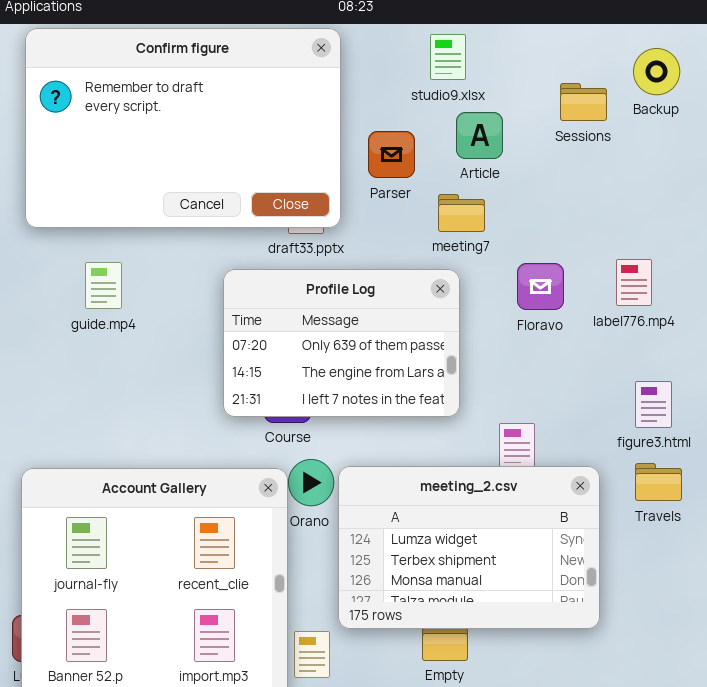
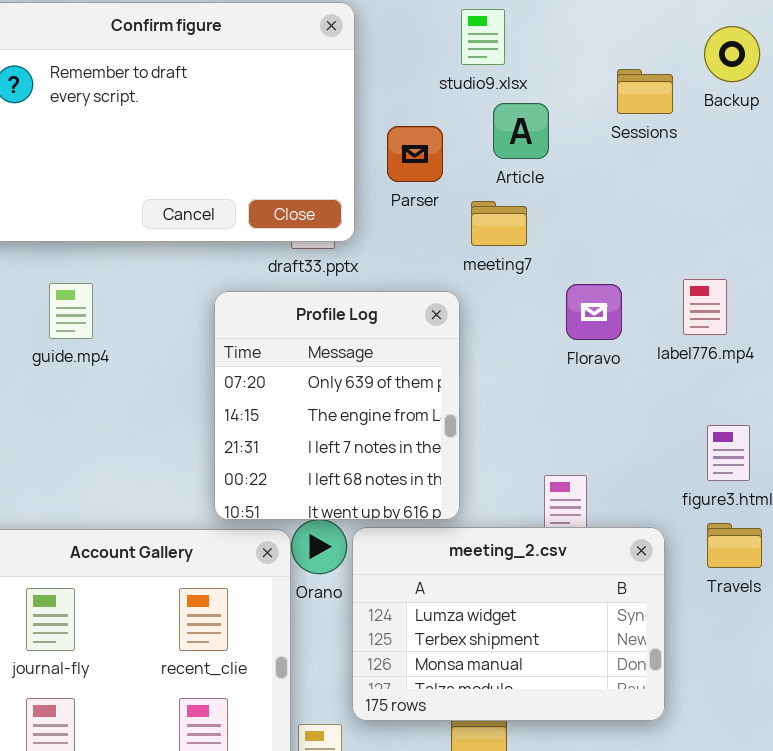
Profile Log: [223,269,460,417] -> [214,291,460,520], resized

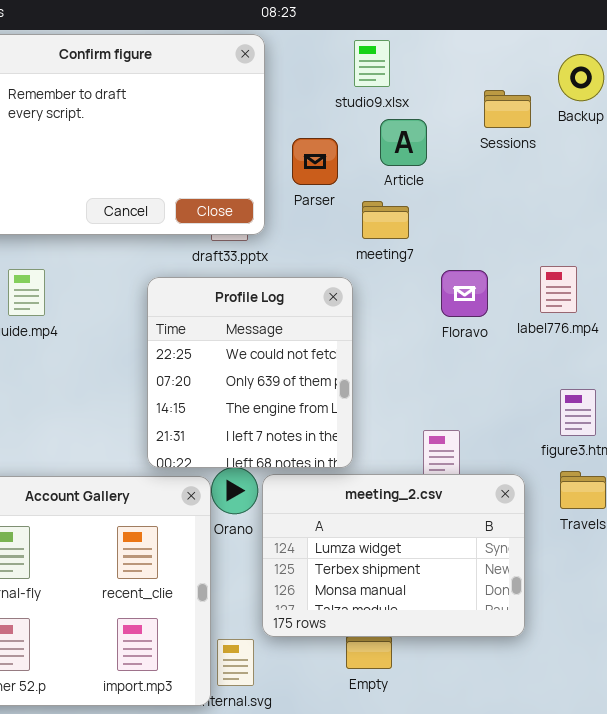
Profile Log: [214,291,460,520] -> [147,277,353,468], scrolled up 1 row

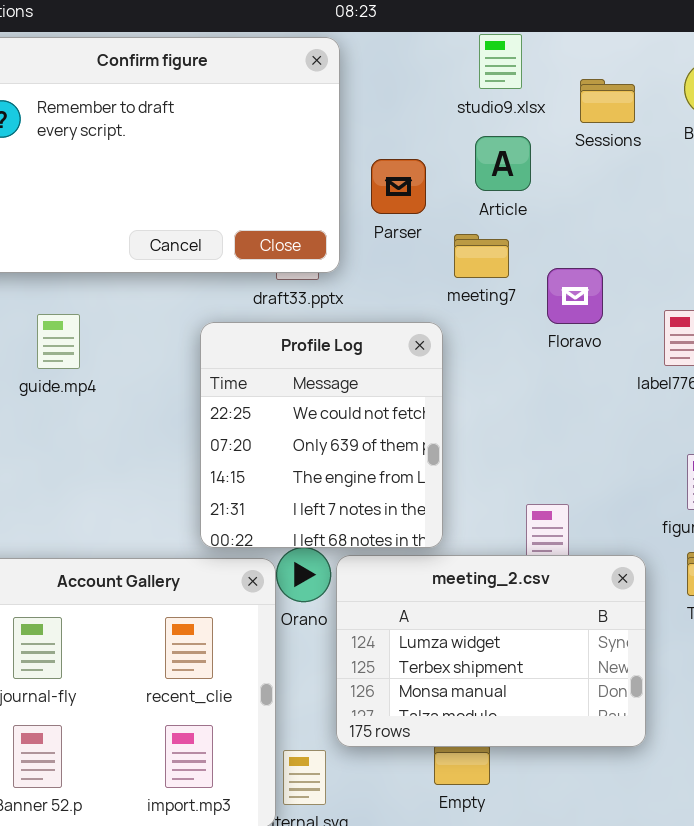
studio9.xlsx: [354,40,390,87] -> [479,34,522,89], moved
Sessions: [484,90,531,128] -> [580,79,635,123], moved
Floravo: [441,270,488,317] -> [547,268,603,324], moved

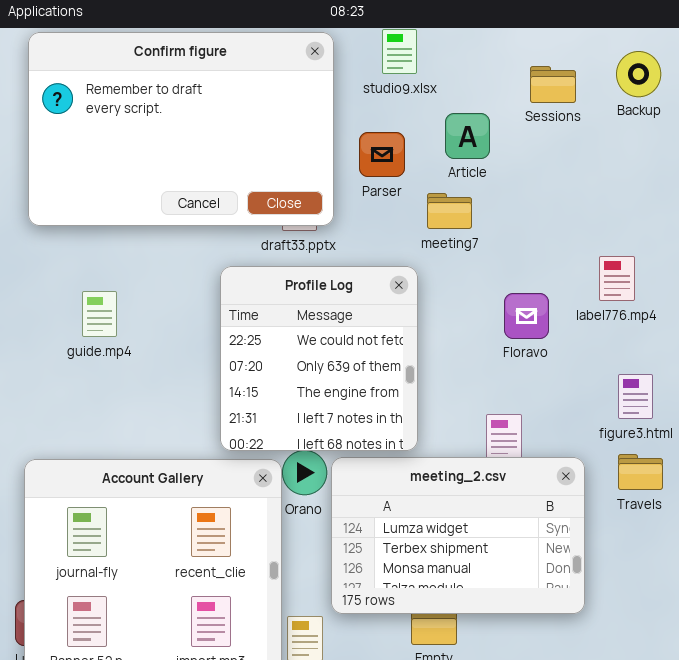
studio9.xlsx: [479,34,522,89] -> [382,29,417,74], moved
Floravo: [547,268,603,324] -> [504,293,549,339], moved
guide.mp4: [37,314,80,369] -> [82,291,117,337], moved

